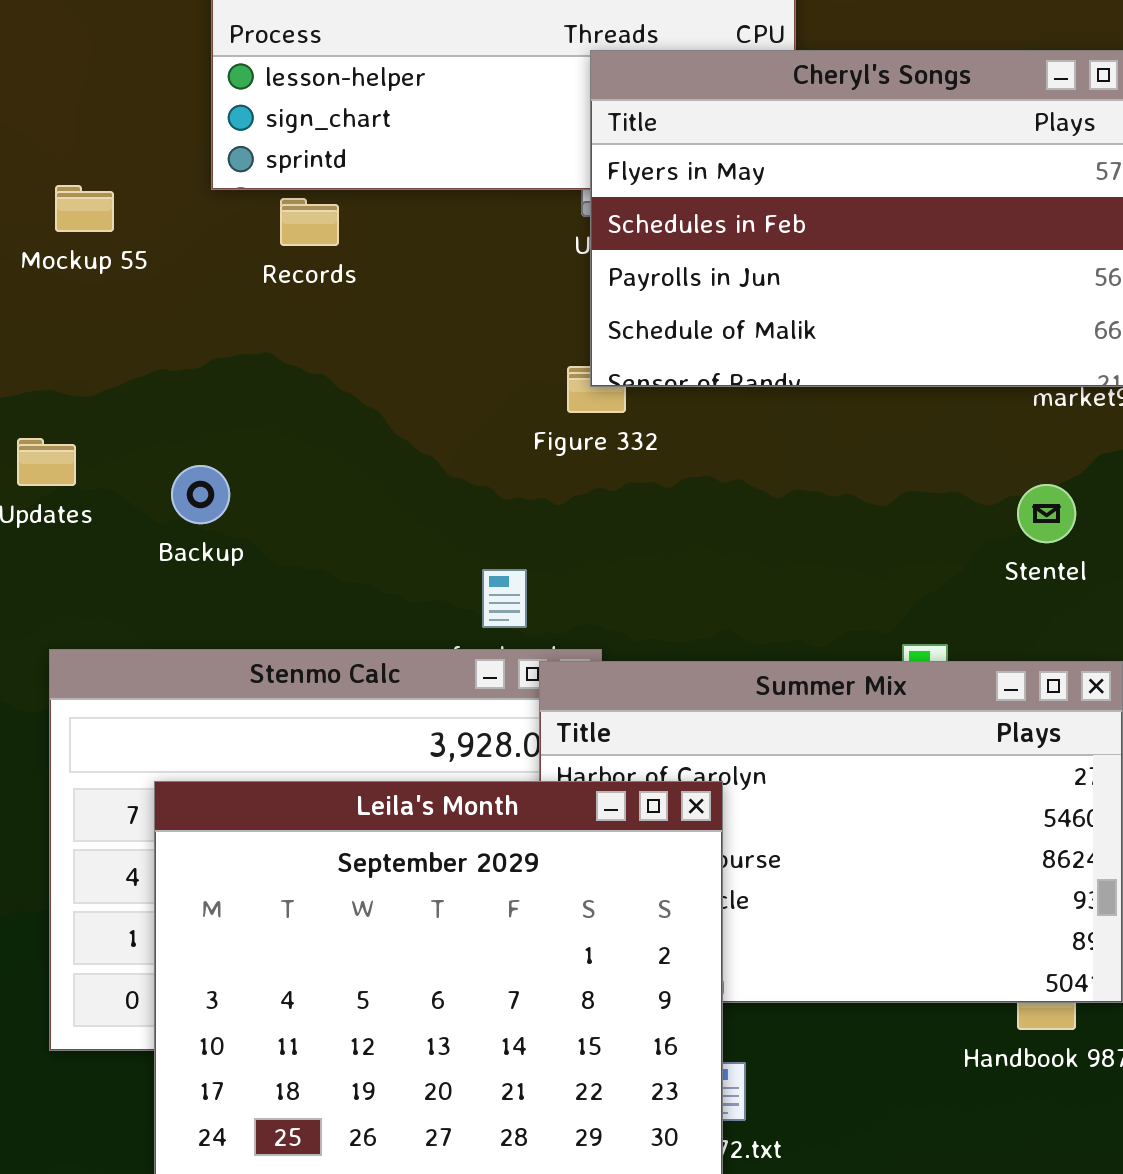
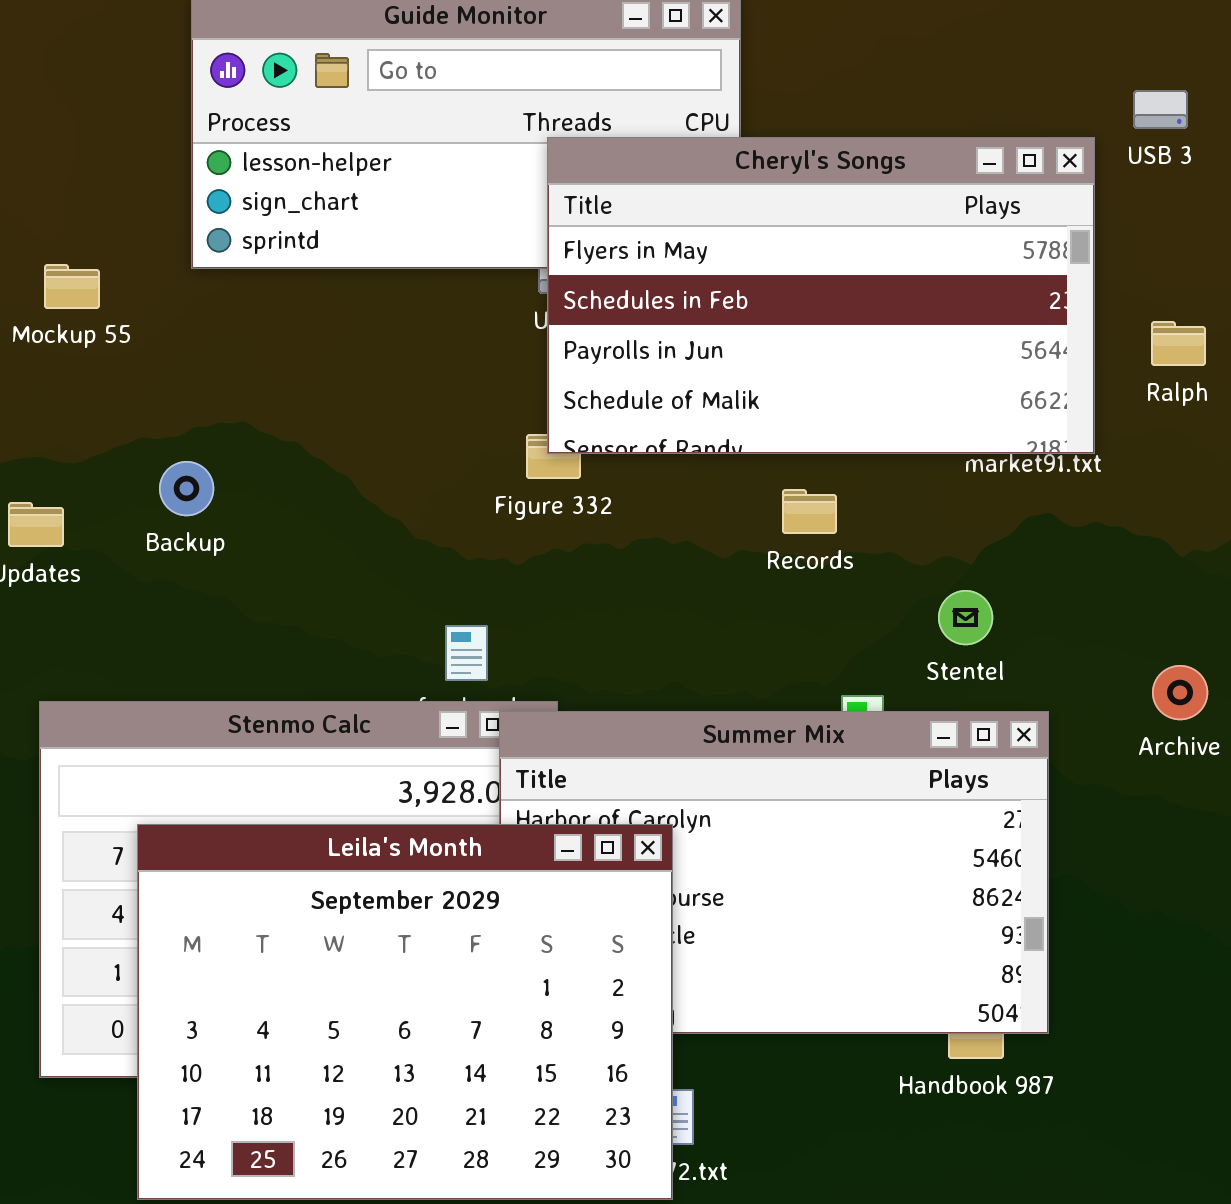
Records: [280,198,339,246] -> [782,489,837,534], moved
Backup: [171,465,230,524] -> [159,461,214,516], moved
Stentel: [1017,484,1076,543] -> [938,590,993,645], moved

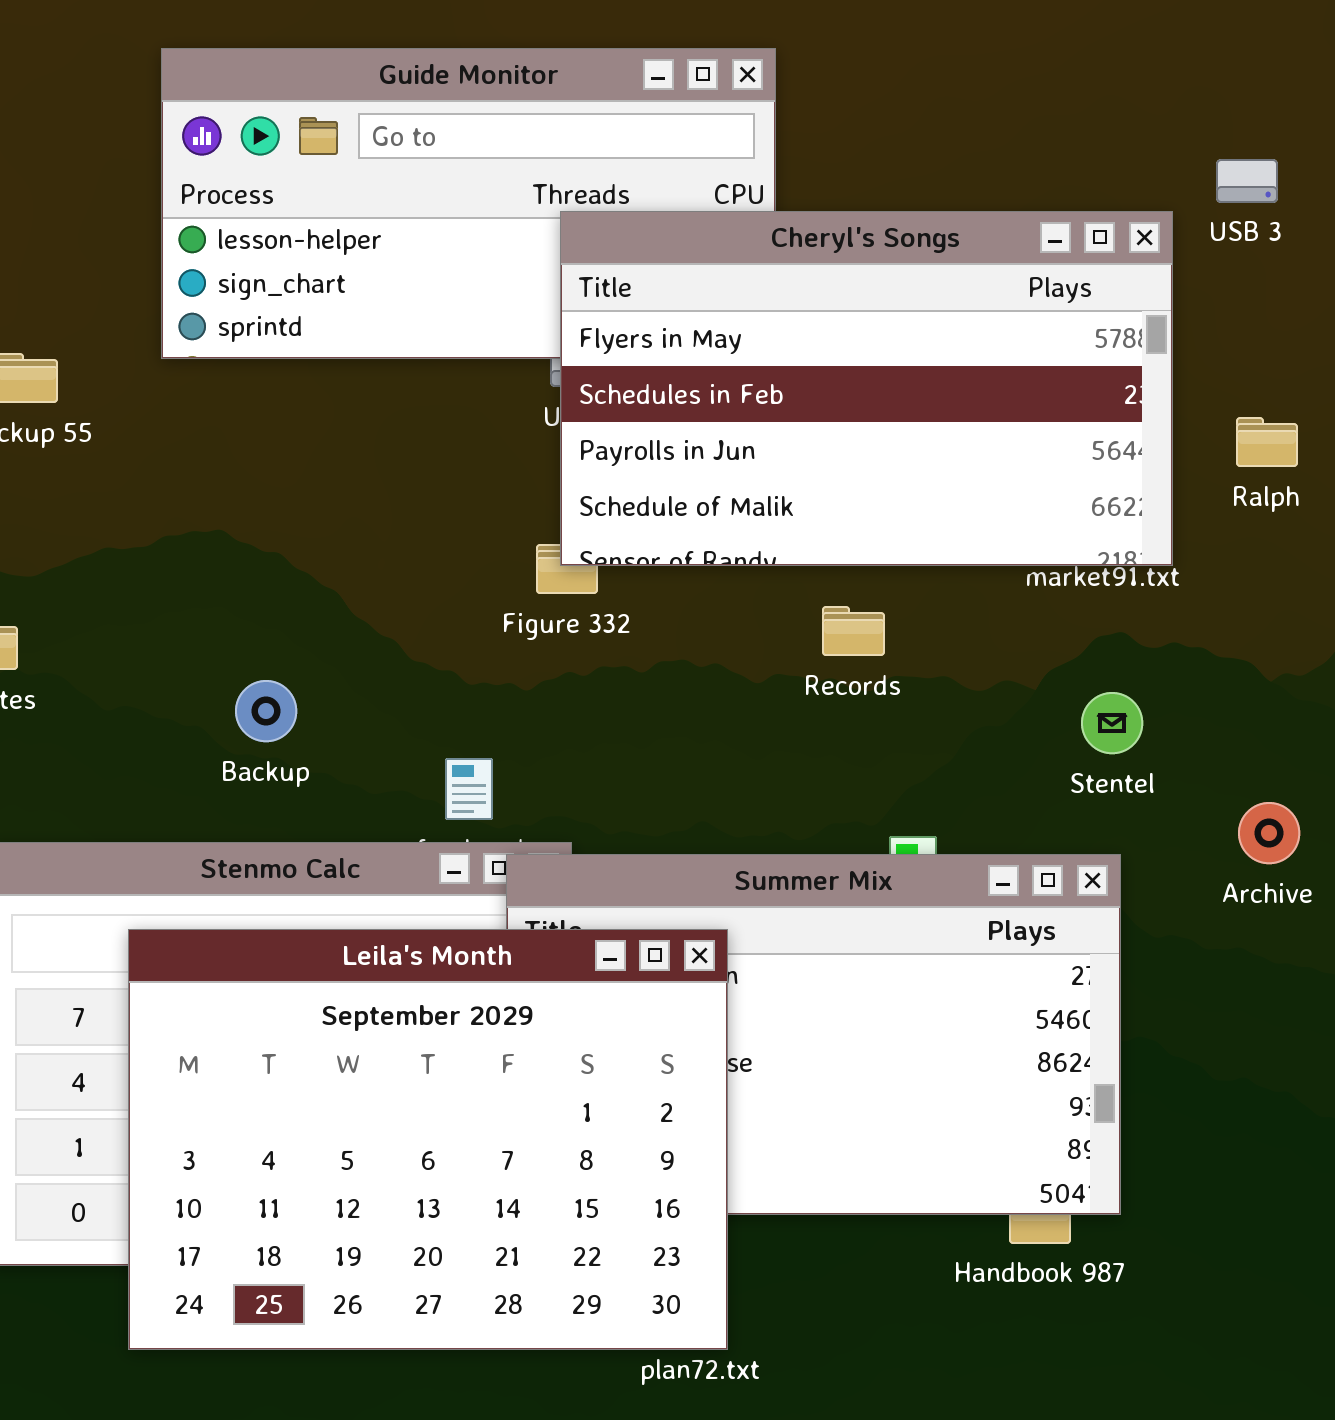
Backup: [159,461,214,516] -> [235,680,297,742], moved
Stentel: [938,590,993,645] -> [1081,692,1143,754], moved
Leila's Month: [137,824,673,1200] -> [128,929,728,1350], moved

